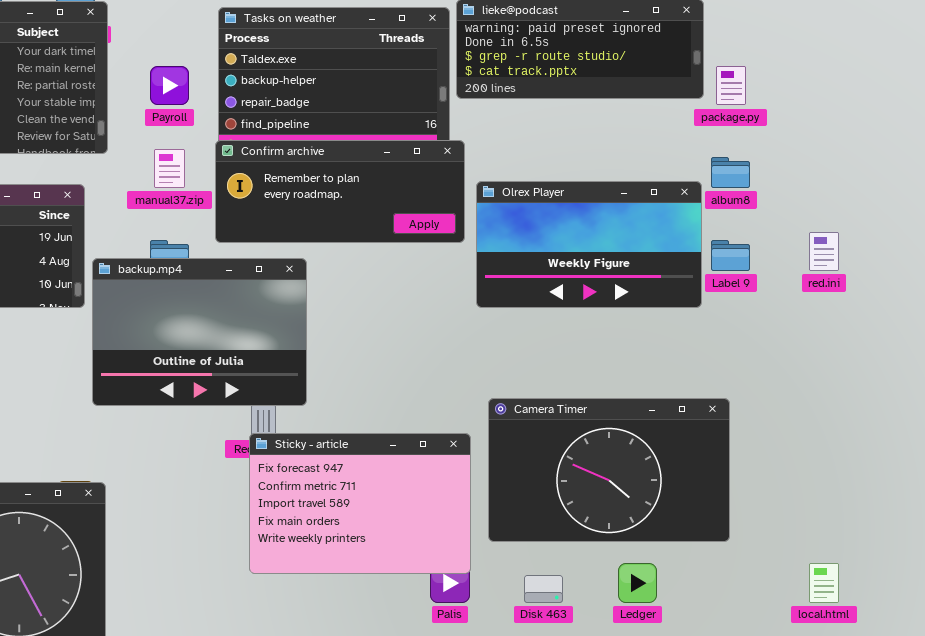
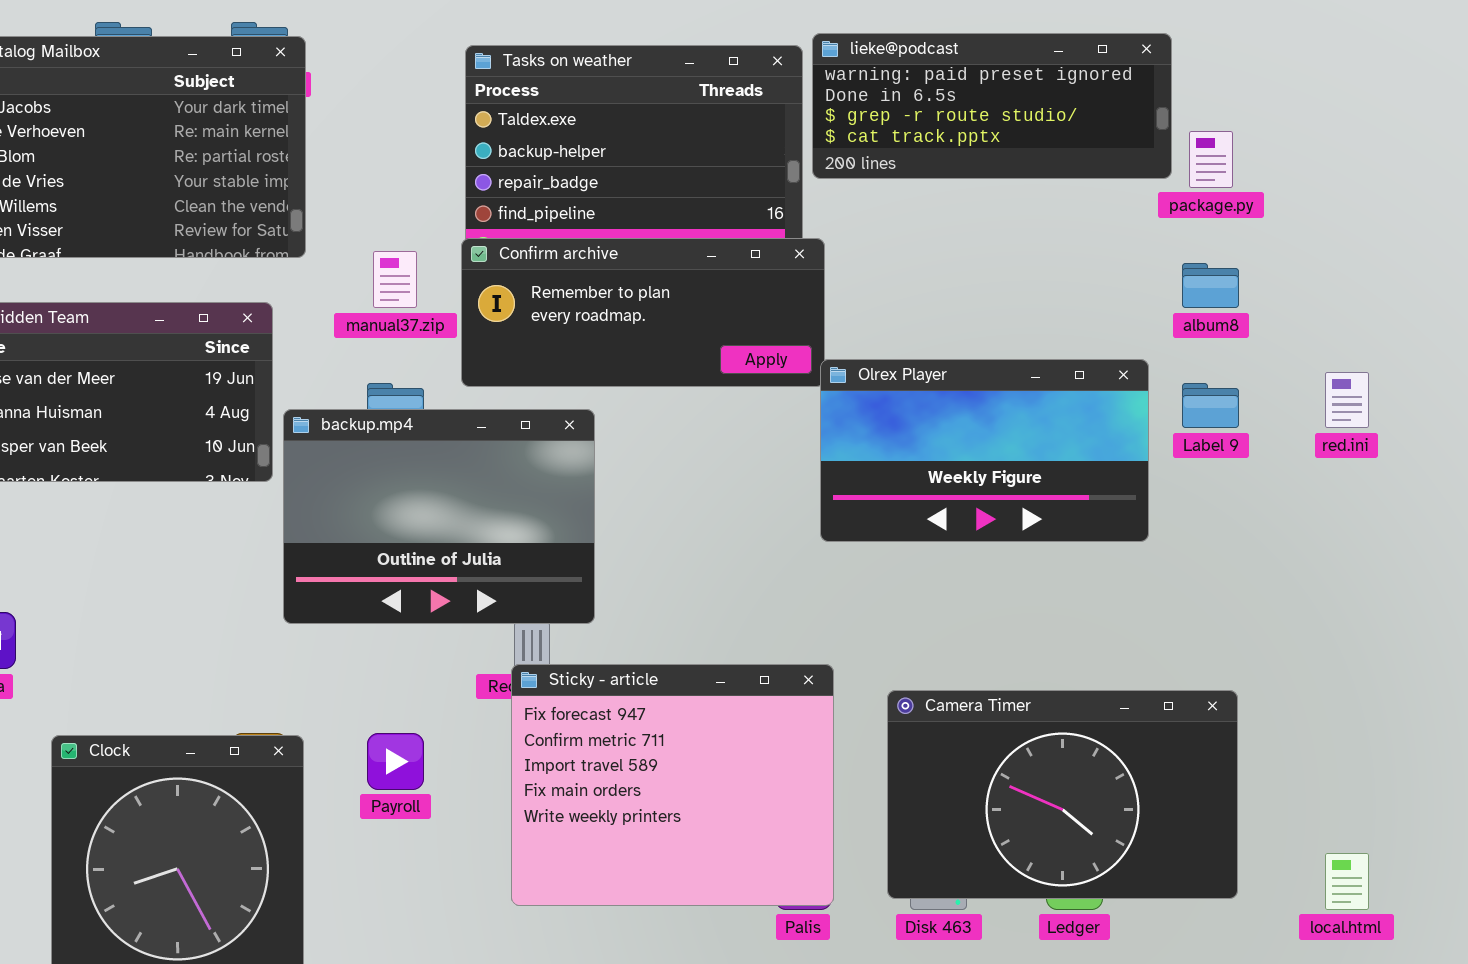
Payroll: [150,66,189,105] -> [367,733,424,790], moved
Olrex Player: [476,181,702,308] -> [820,359,1149,542], moved
Camera Timer: [488,398,730,542] -> [887,690,1238,899], moved
Sticky - article: [249,433,471,574] -> [511,664,834,906], resized

